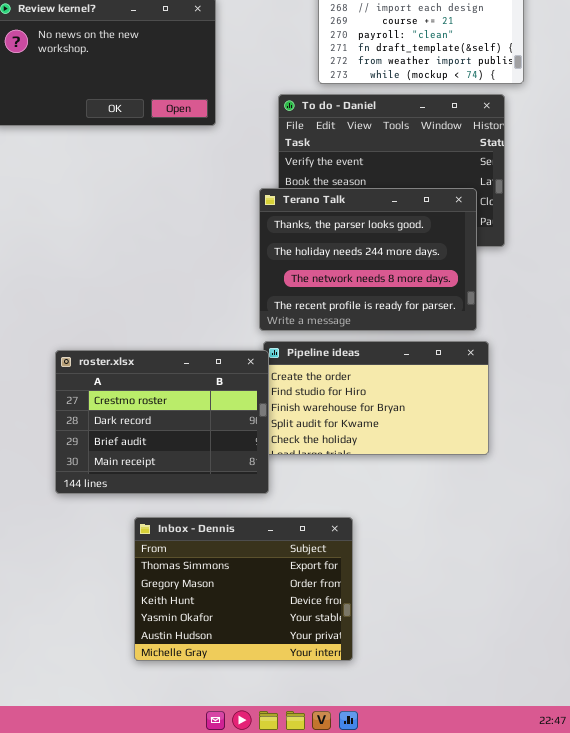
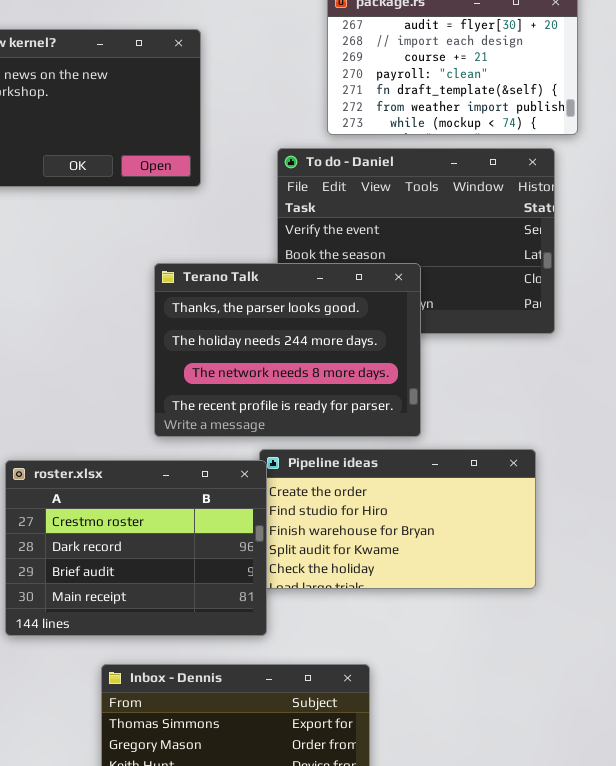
Terano Talk: [259,188,477,331] -> [154,263,421,437], moved

